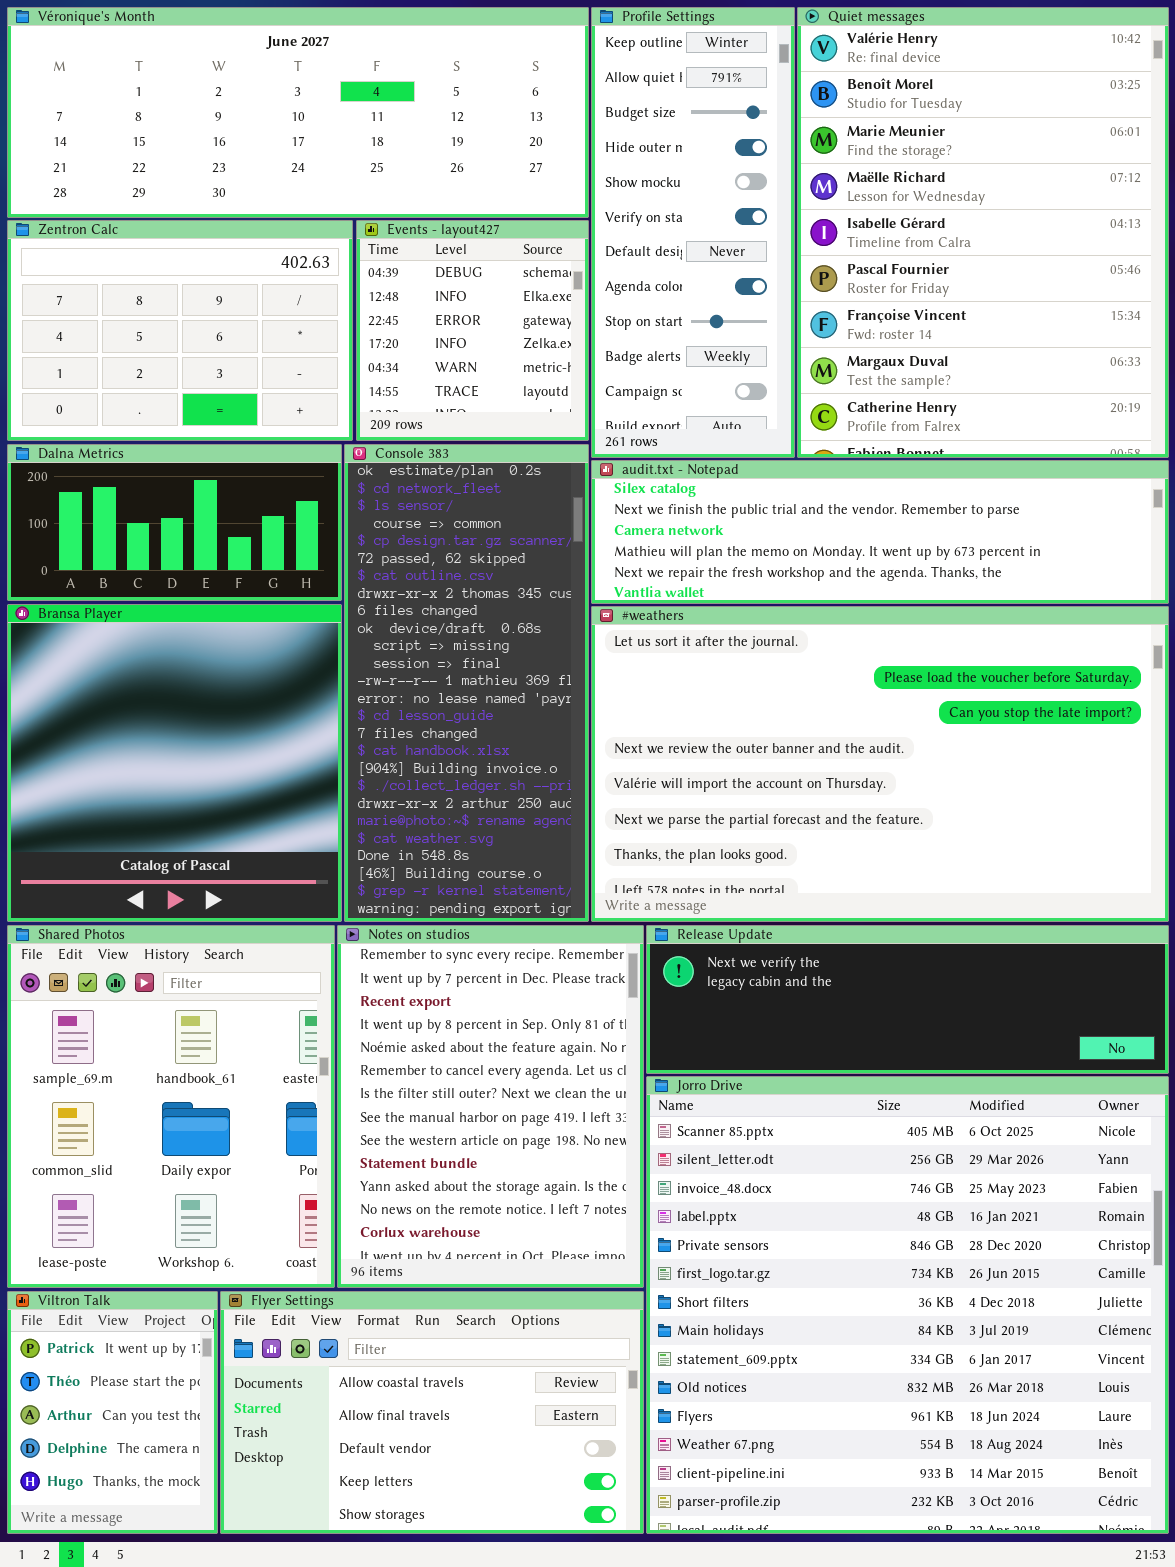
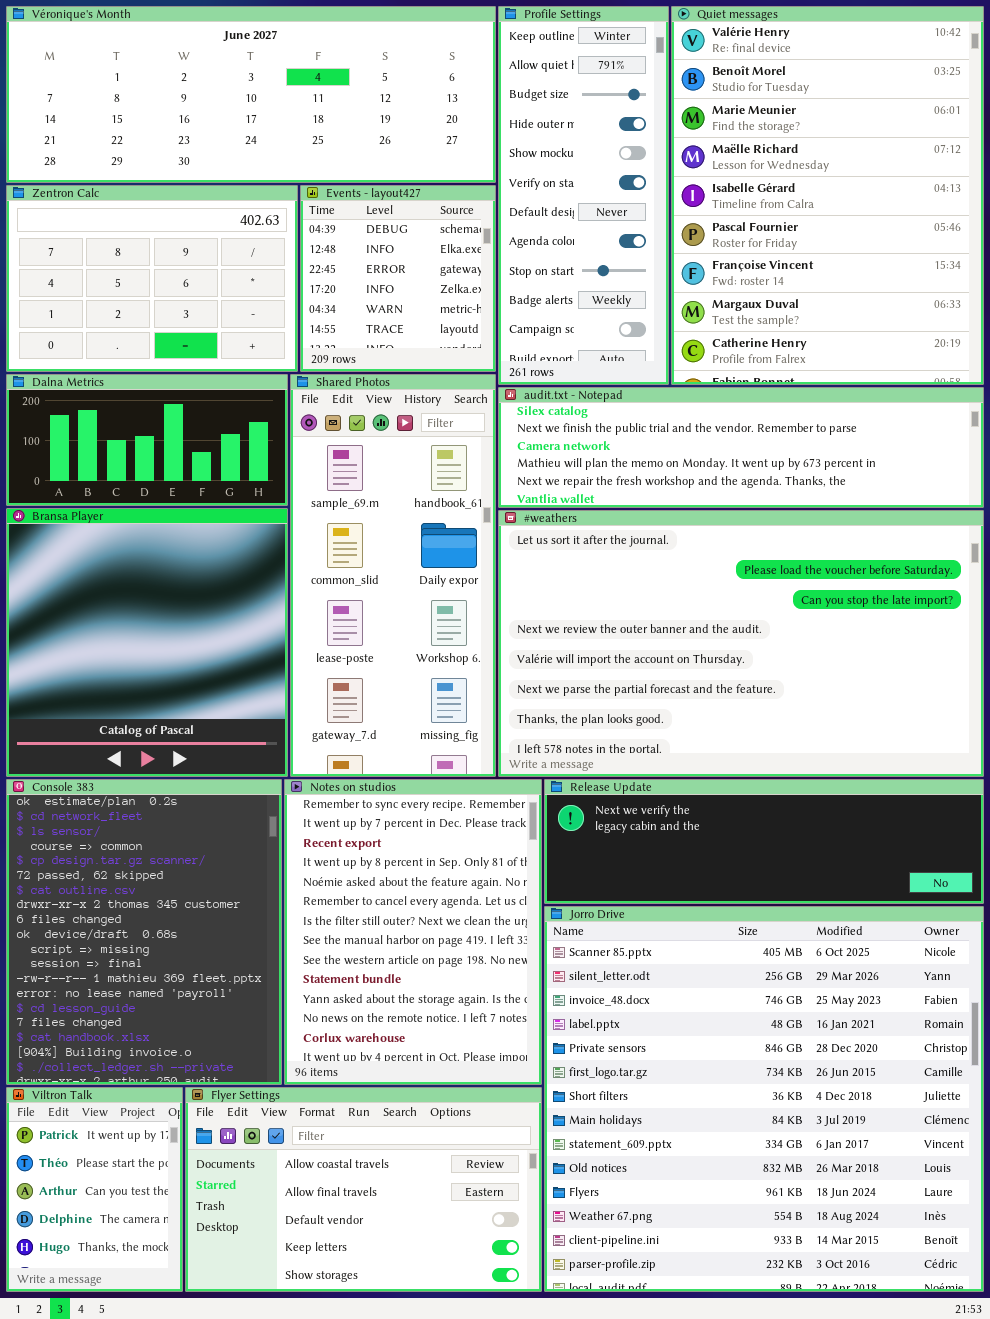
Console 383: [344,444,589,922] -> [6,779,282,1085], moved, resized
Shared Photos: [7,925,335,1288] -> [290,374,496,777], moved, resized

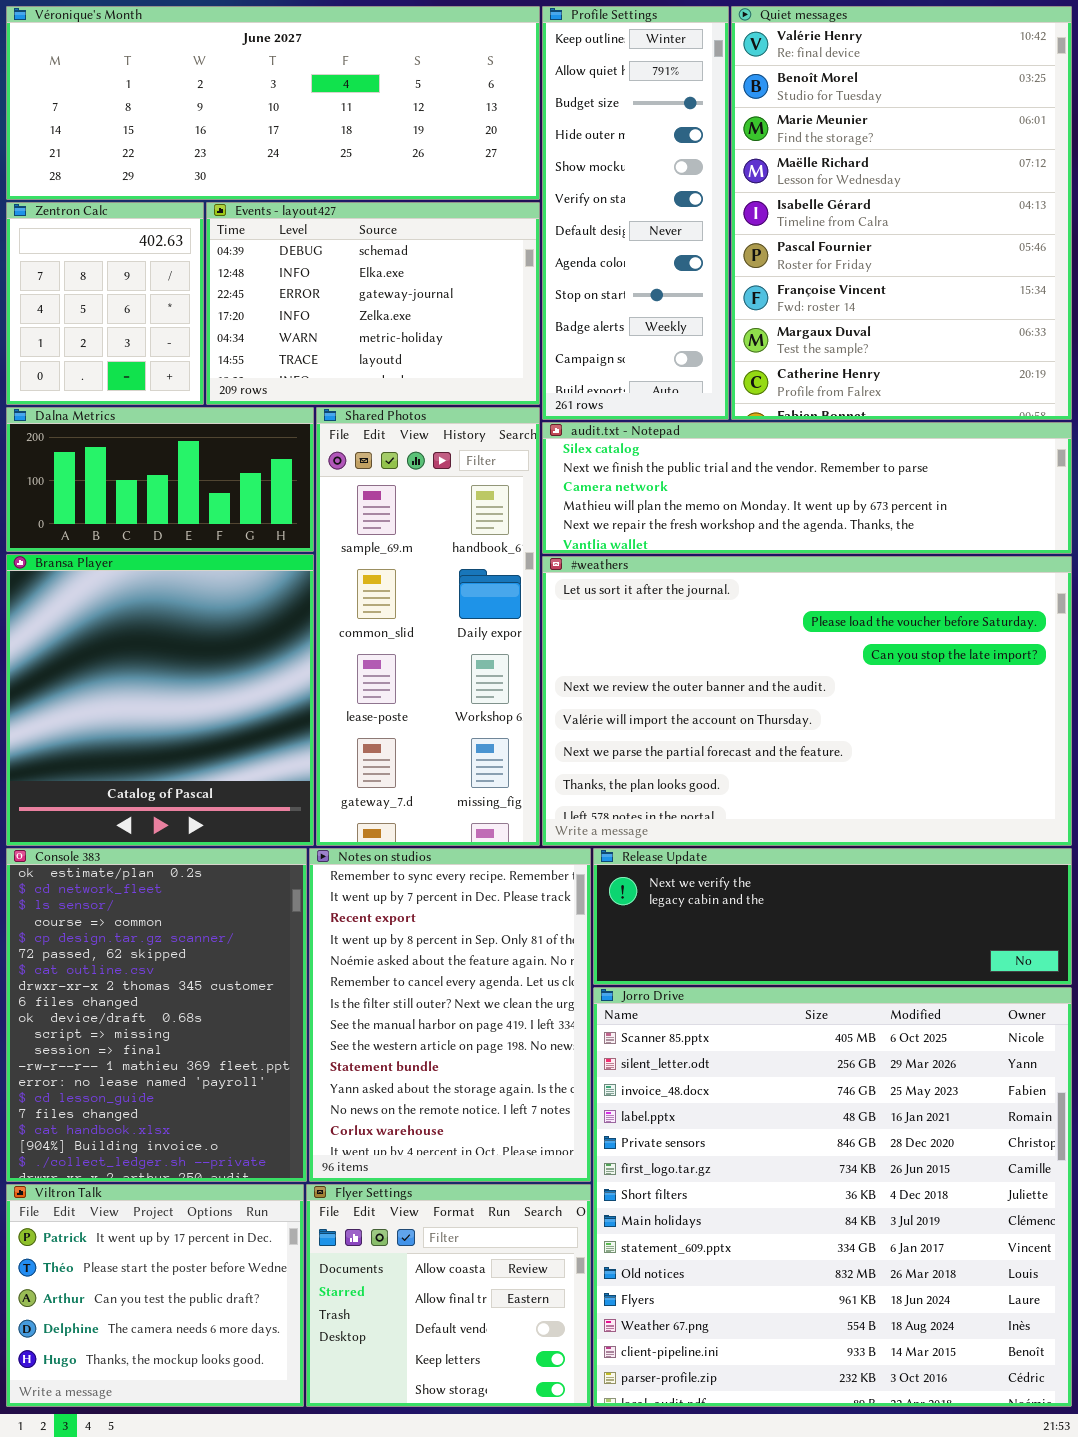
Zentron Calc: [6,185,298,372] -> [6,202,204,405], resized
Events - layout427: [300,185,496,372] -> [206,202,540,405], resized
Viltron Talk: [6,1087,183,1292] -> [6,1184,304,1407], resized
Flyer Settings: [185,1087,542,1292] -> [306,1184,591,1407], resized

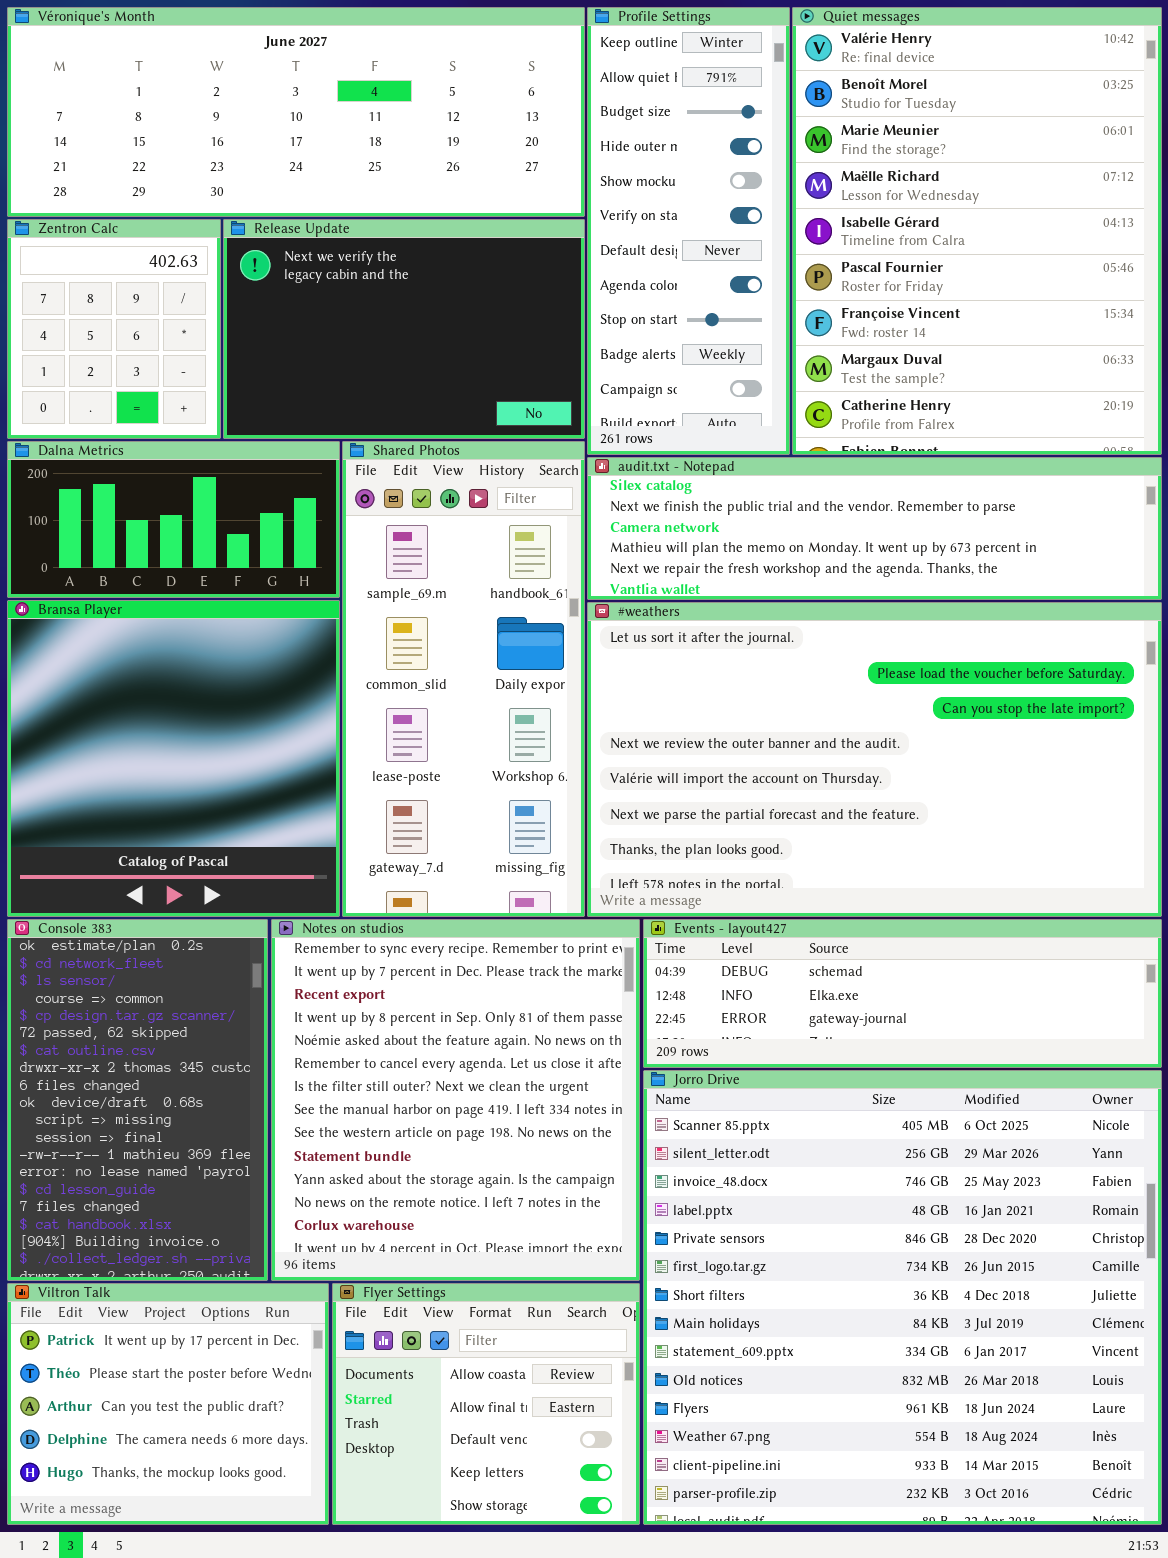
Events - layout427: [206,202,540,405] -> [643,919,1162,1068], moved, resized
Console 383: [6,848,307,1182] -> [7,919,268,1281], resized
Notes on studios: [309,848,591,1182] -> [271,919,640,1281], resized
Release Update: [593,848,1072,985] -> [223,219,585,439], moved, resized

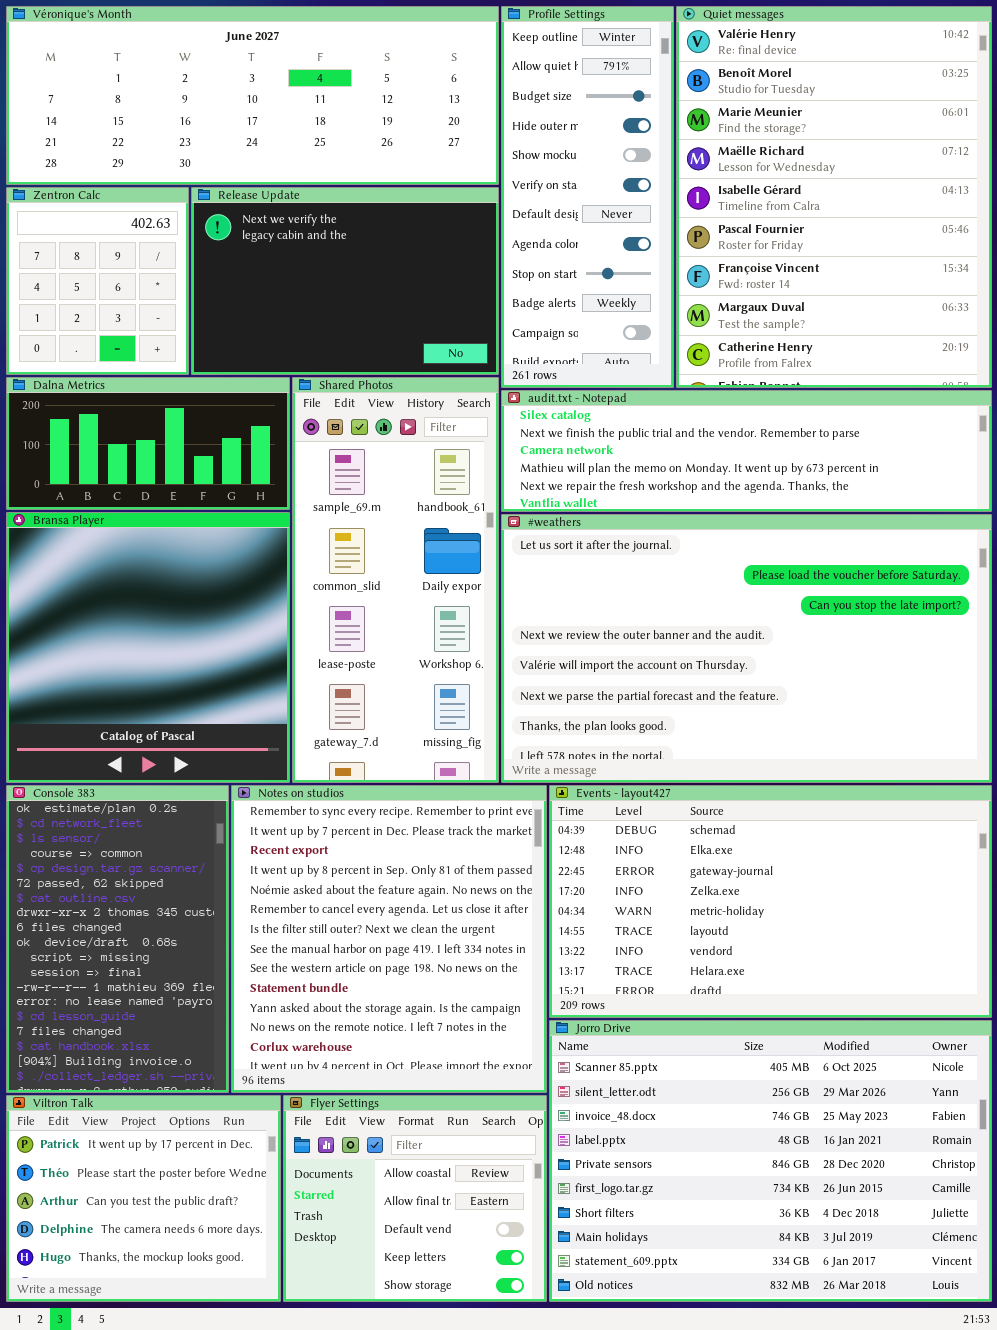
Events - layout427: [643,919,1162,1068] -> [549,785,992,1018], resized
Jorro Drive: [643,1070,1162,1525] -> [549,1020,992,1302], resized

